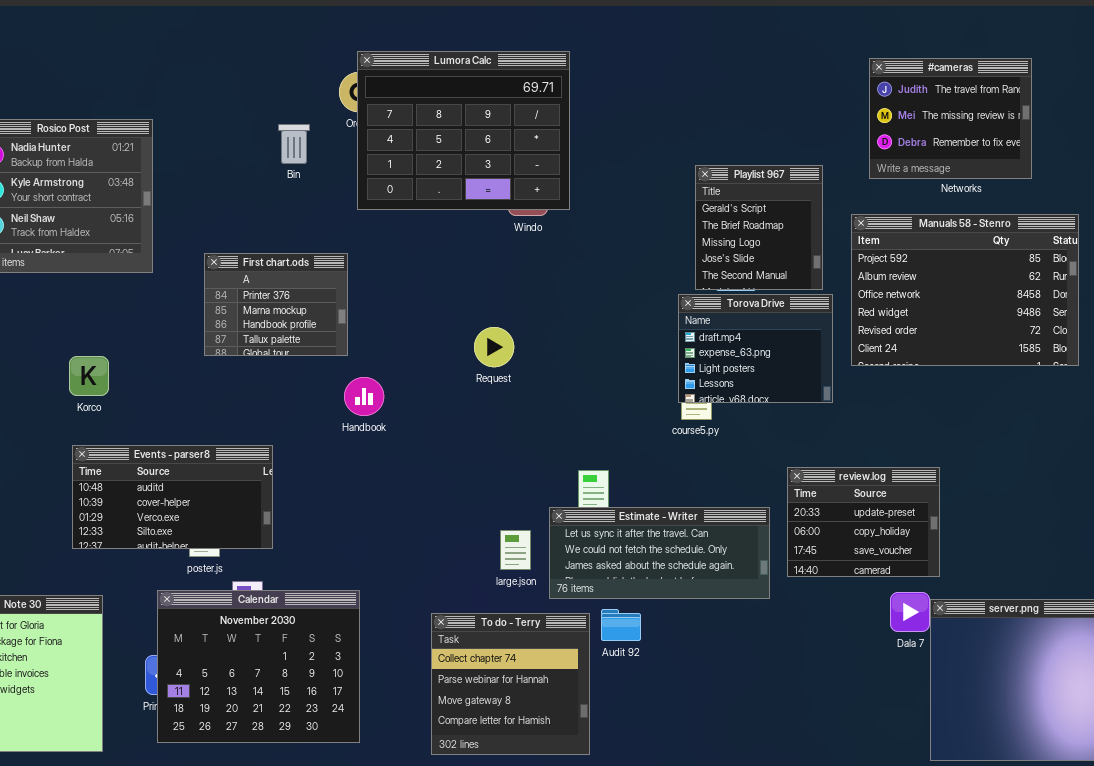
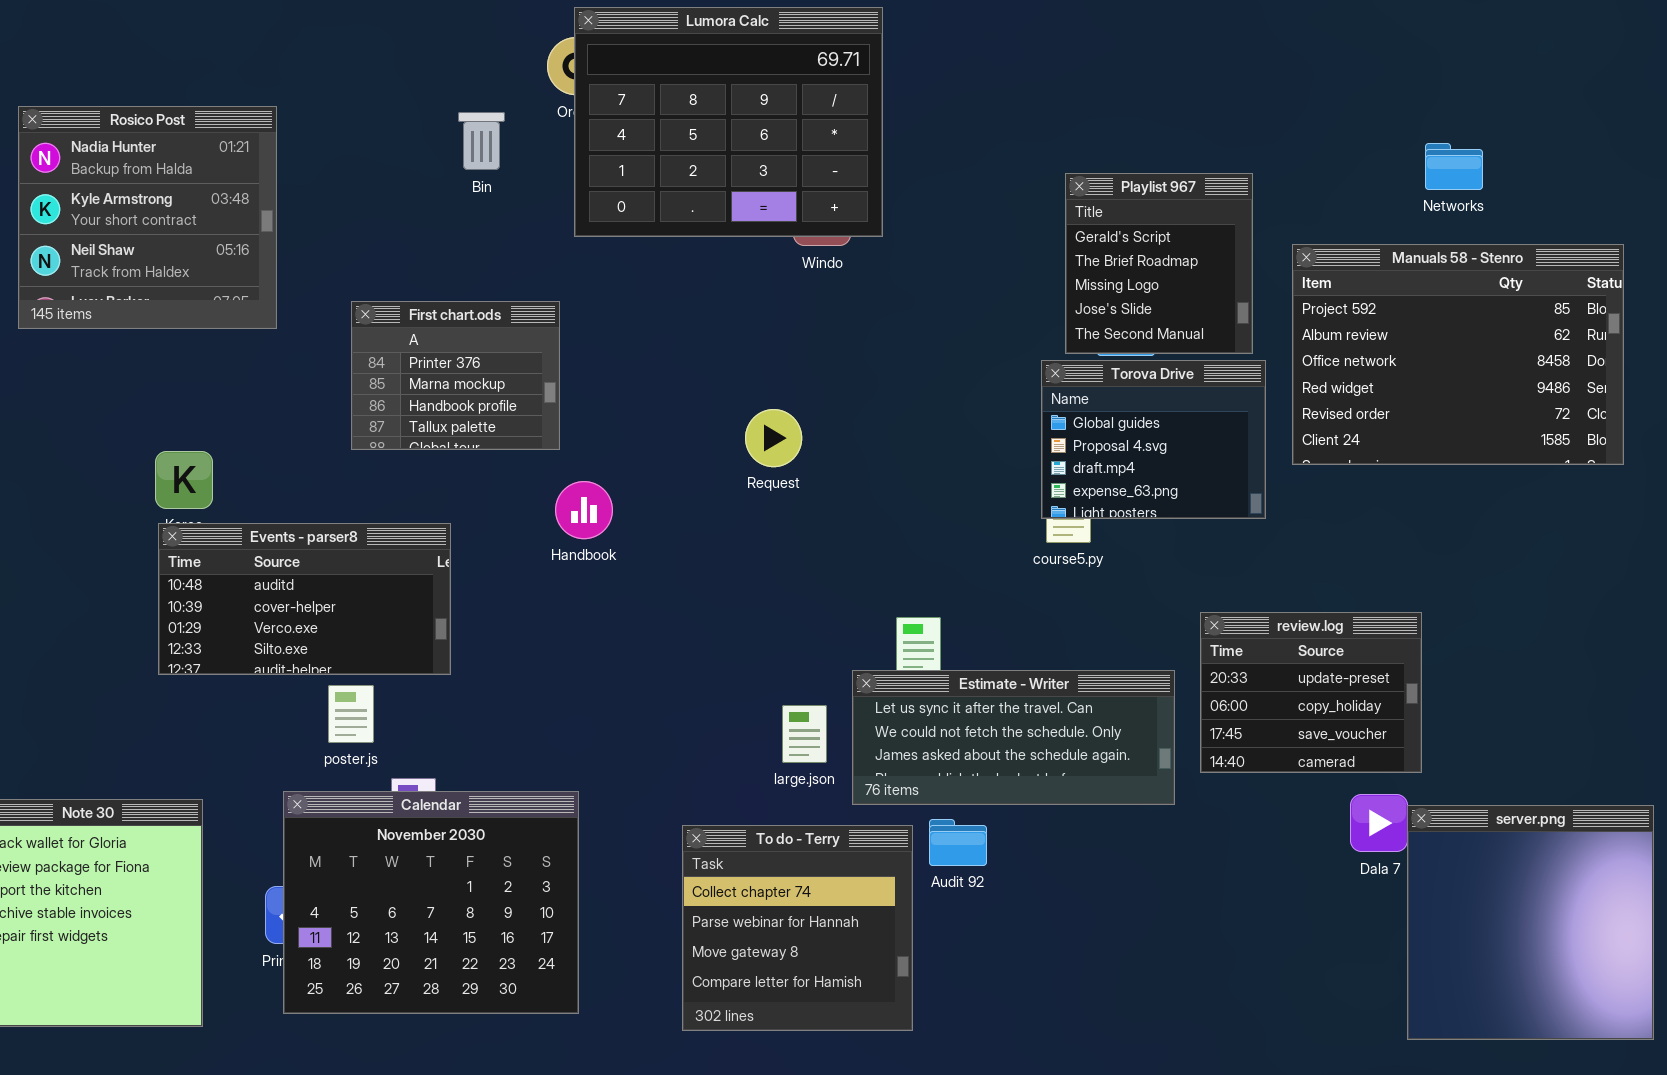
#cameras: [869,58,1032,179] -> none, closed
Torova Drive: [678,294,833,403] -> [1041,360,1266,519], scrolled up 2 rows
Events - parser8: [72,445,273,549] -> [158,523,451,675], moved

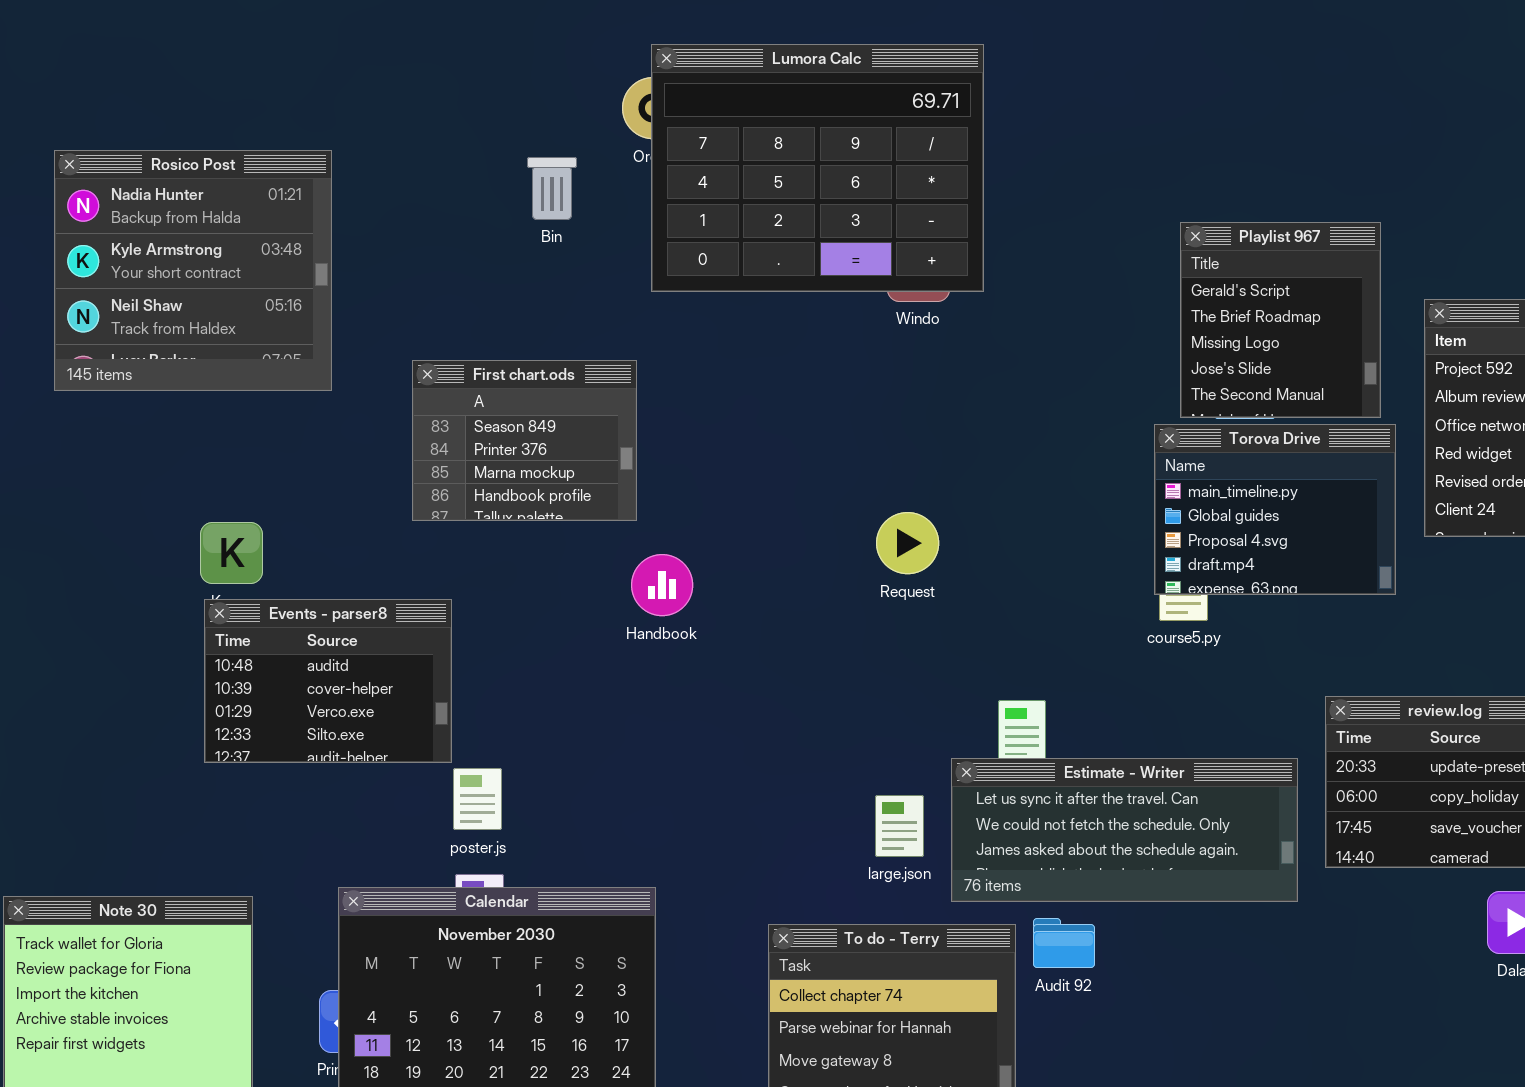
First chart.ods: [351,301,560,450] -> [412,360,637,521], scrolled up 1 row
Torova Drive: [1041,360,1266,519] -> [1154,424,1396,595], scrolled up 1 row
Request: [745,409,802,467] -> [876,512,939,574], moved
Events - parser8: [158,523,451,675] -> [204,599,452,763], resized
poster.js: [328,685,374,743] -> [453,768,502,830], moved

